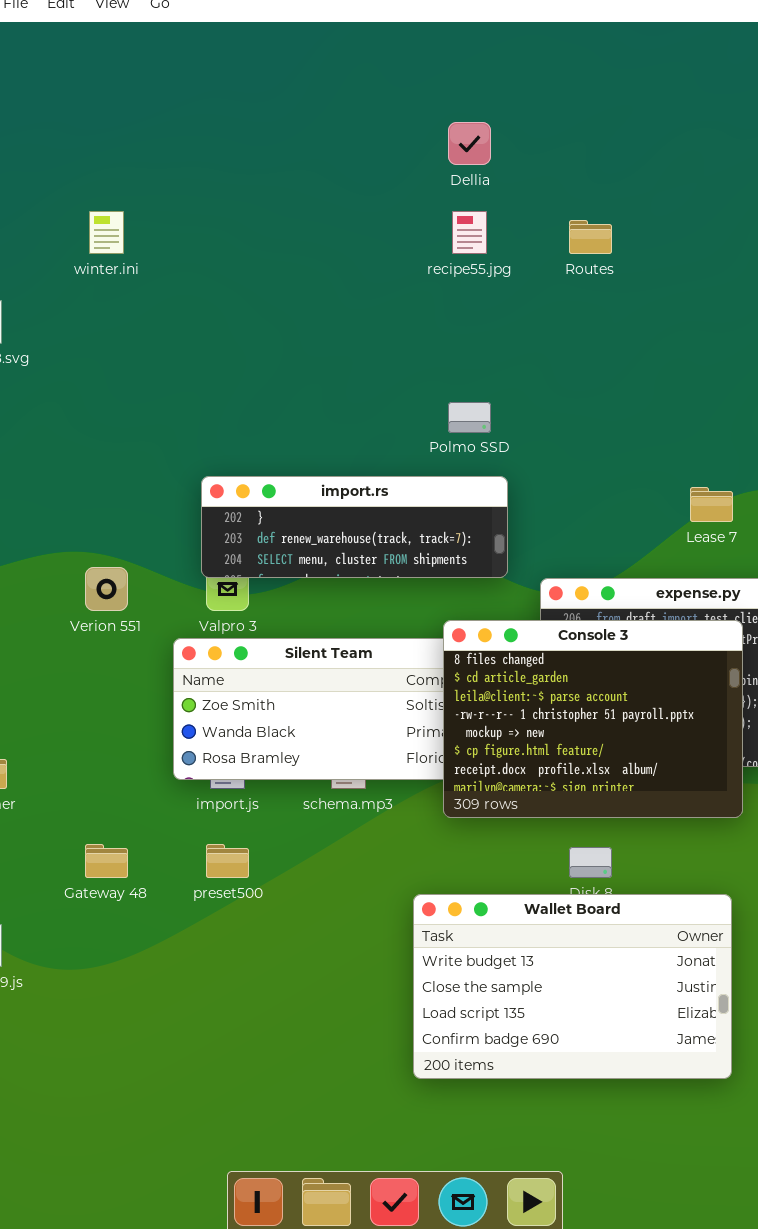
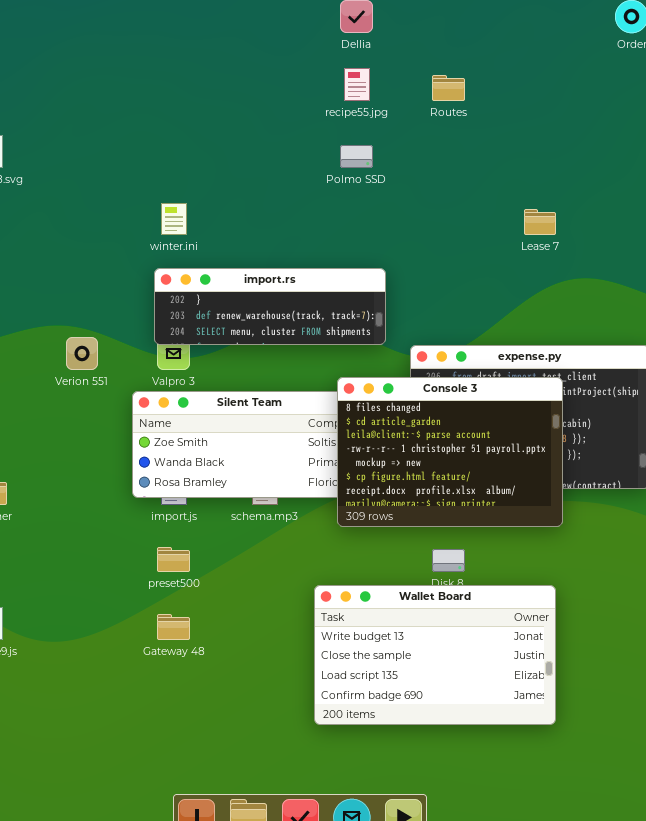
winter.ini: [89,211,124,254] -> [161,203,187,235], moved
Polmo SSD: [448,402,491,433] -> [340,145,373,168], moved
Lease 7: [690,487,733,522] -> [524,209,556,235], moved
Gateway 48: [85,844,128,878] -> [157,614,190,640], moved

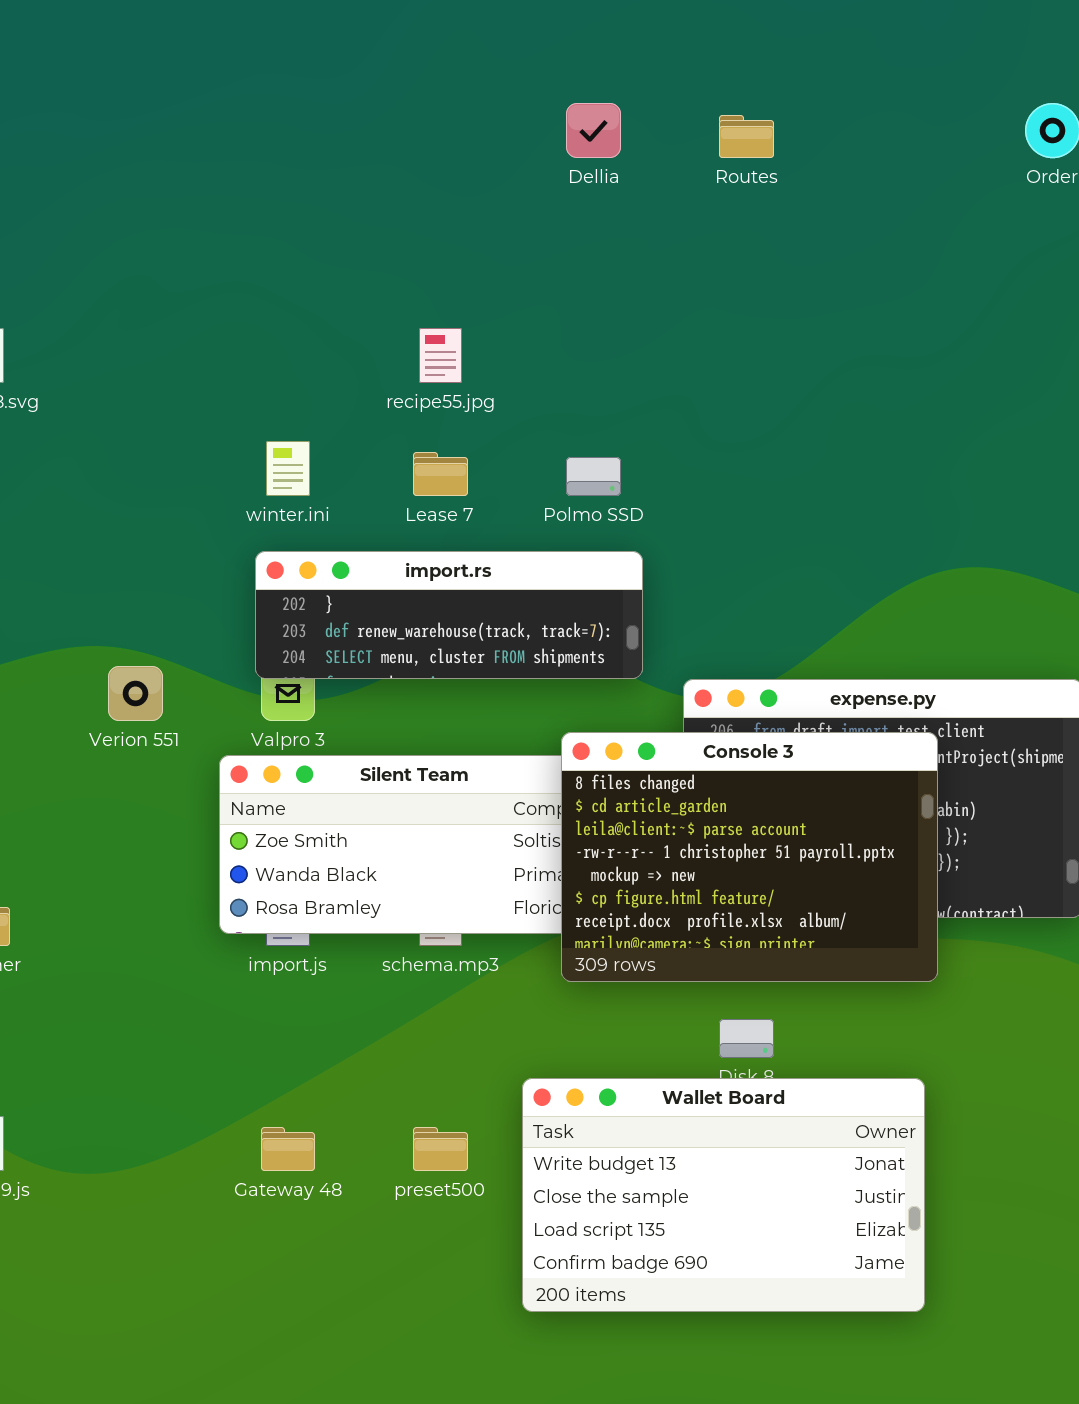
recipe55.jpg: [344,68,370,101] -> [419,328,462,383], moved
Routes: [432,75,465,101] -> [719,115,774,158], moved
Polmo SSD: [340,145,373,168] -> [566,457,621,496], moved
Lease 7: [524,209,556,235] -> [413,452,468,496], moved
preset500: [157,547,190,572] -> [413,1127,468,1171], moved

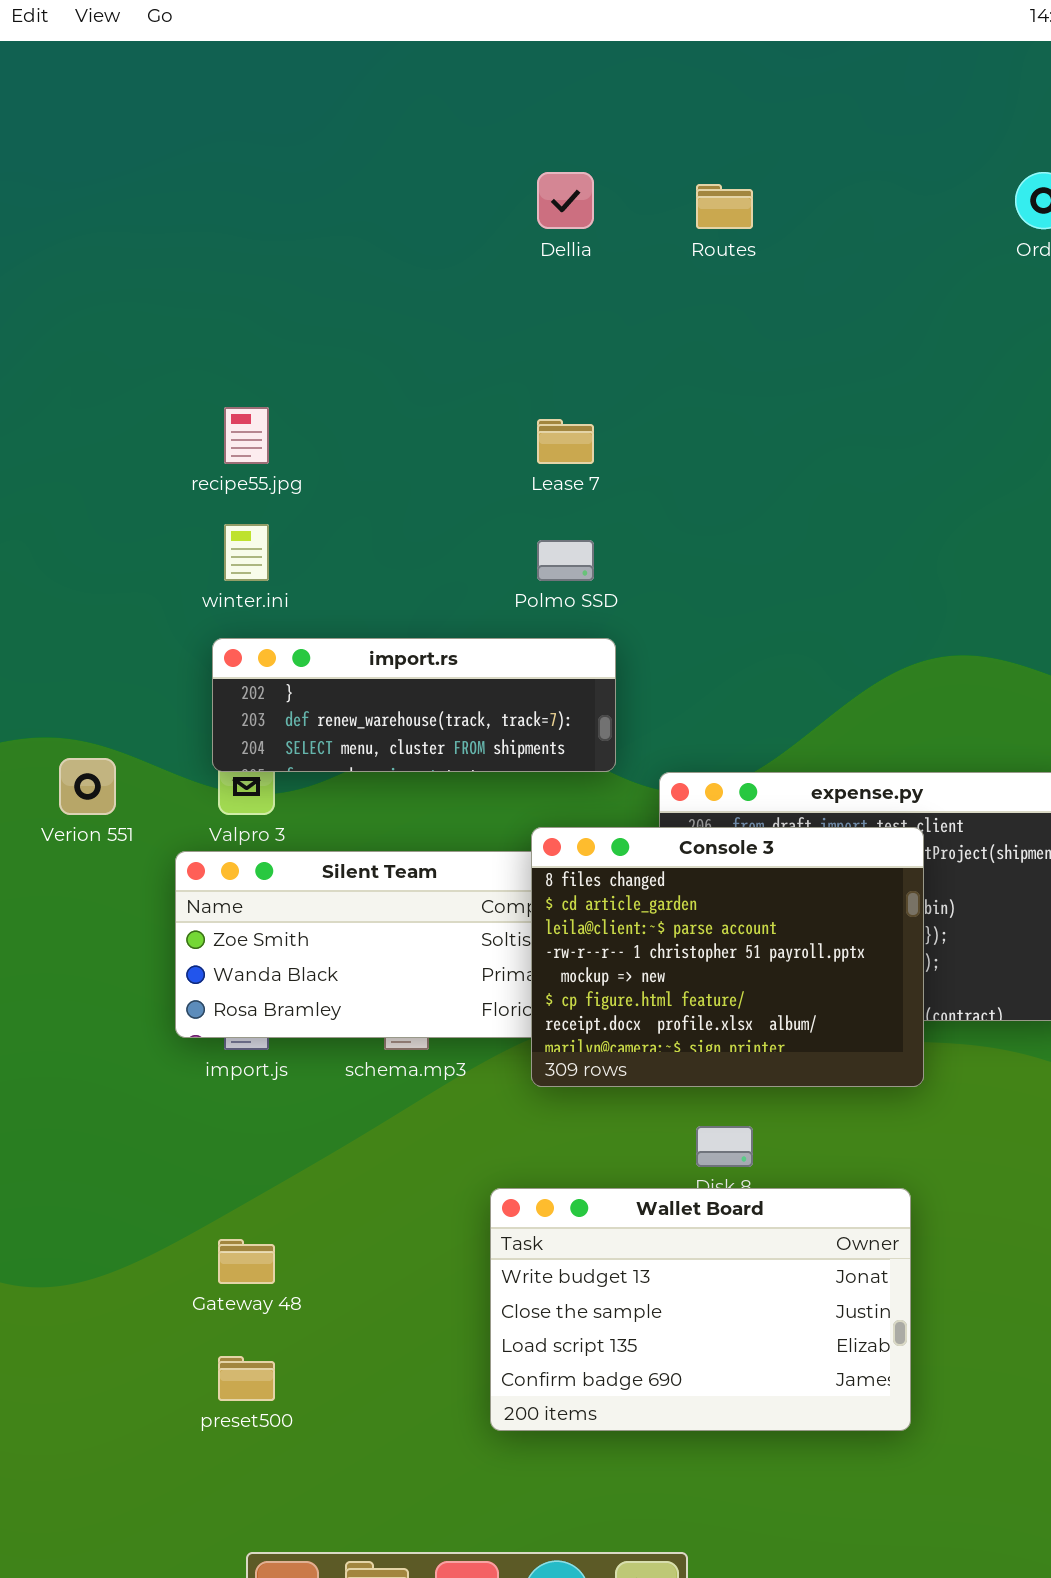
recipe55.jpg: [419,328,462,383] -> [224,407,269,464], moved
Lease 7: [413,452,468,496] -> [537,419,594,464], moved
preset500: [413,1127,468,1171] -> [218,1356,275,1401], moved

